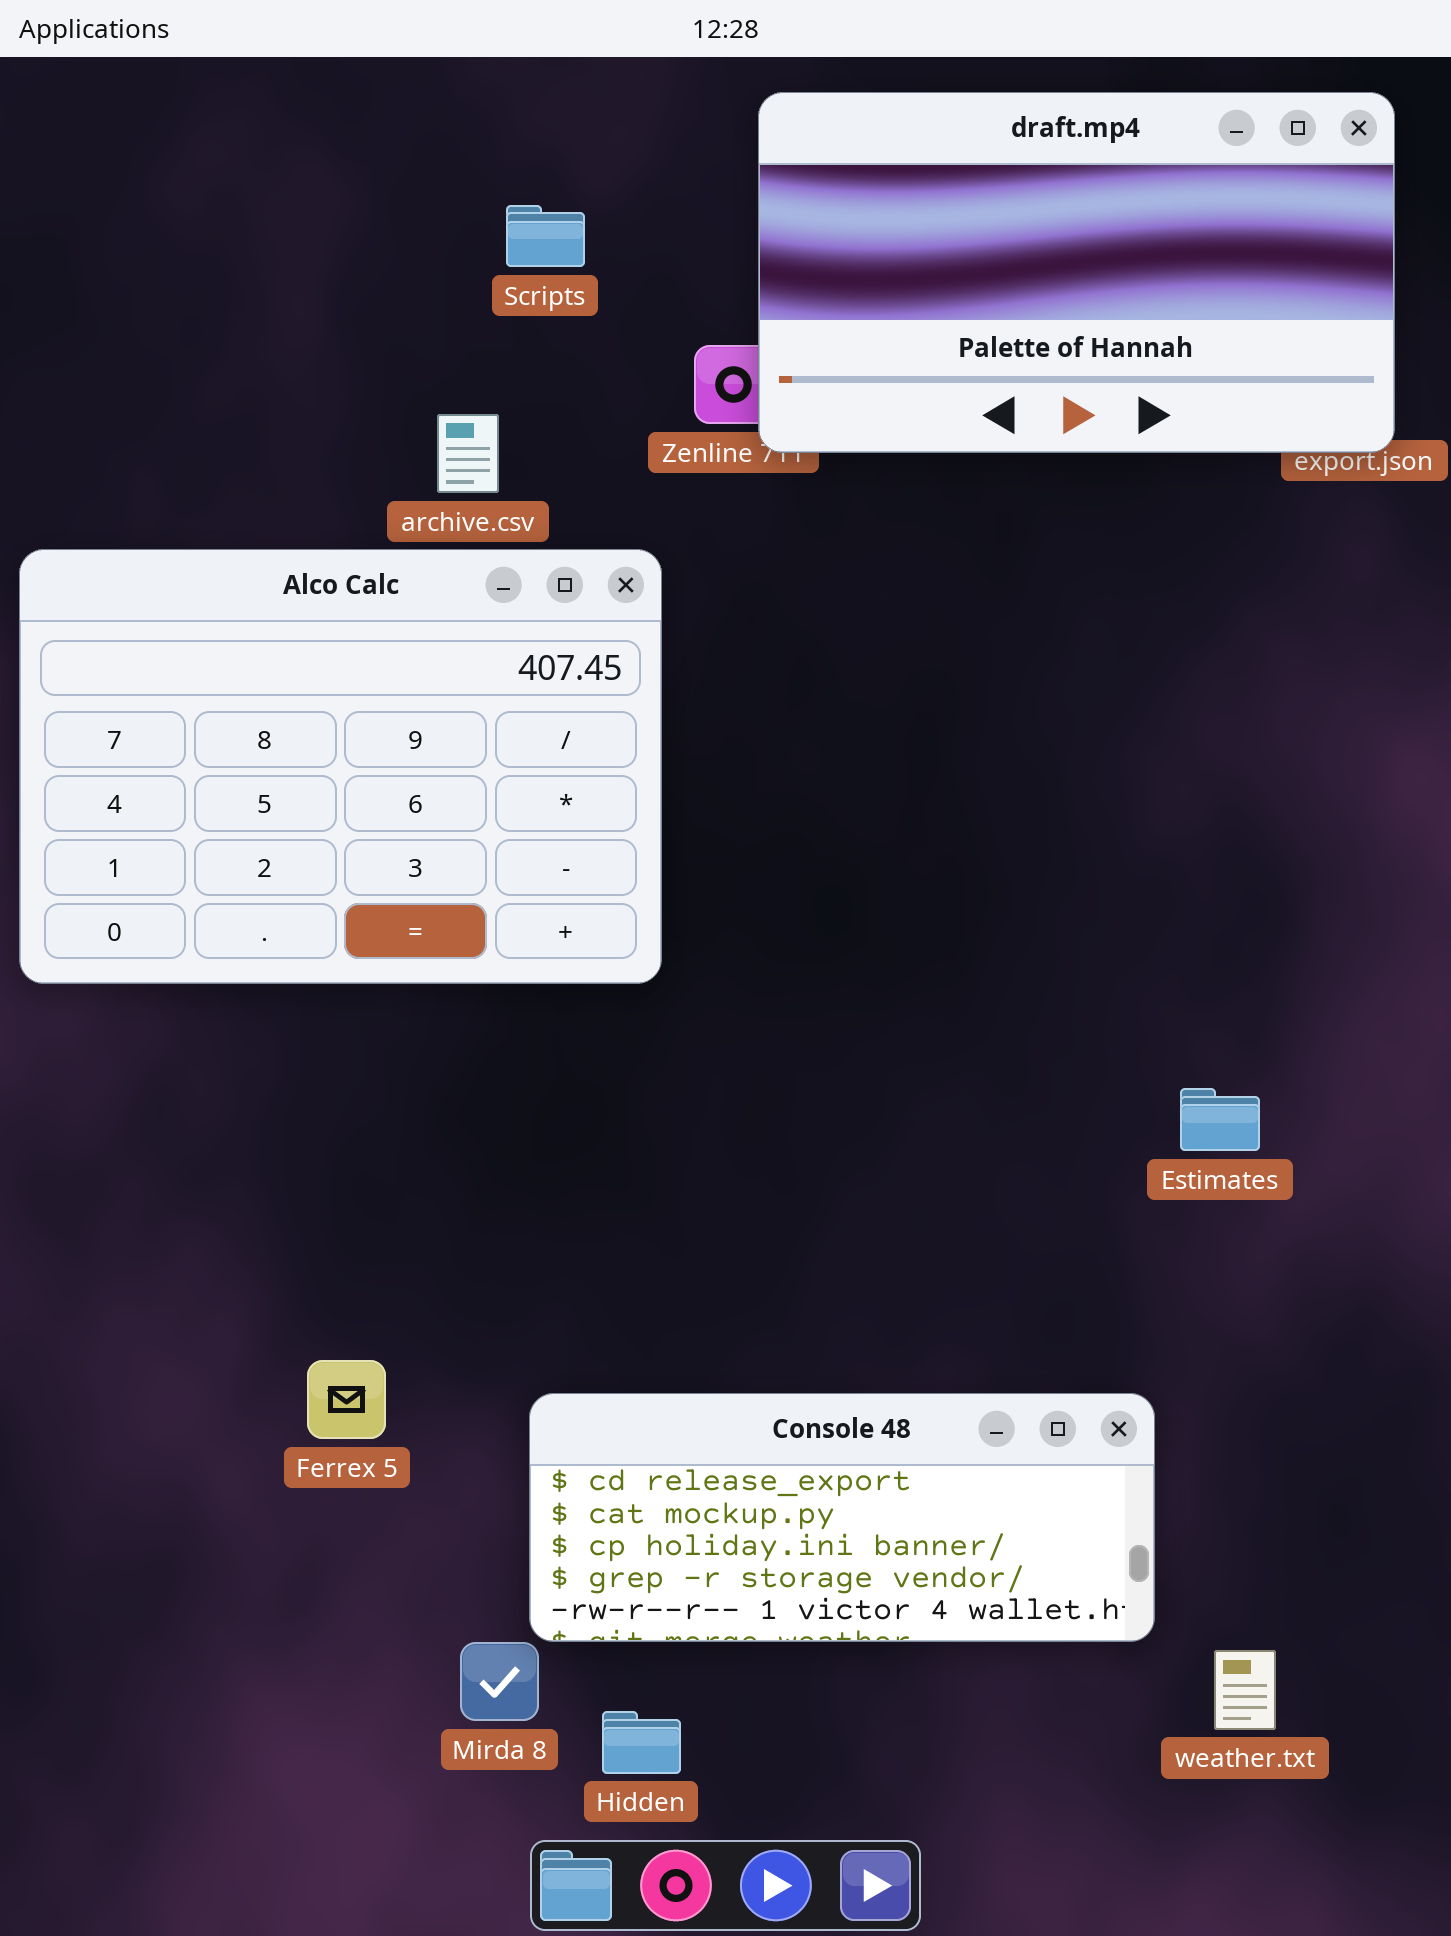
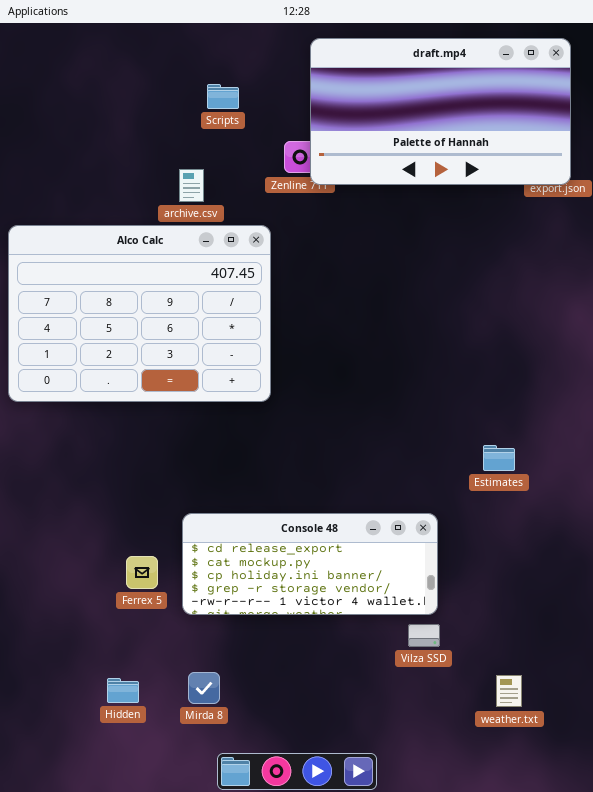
Console 48: [529,1393,1155,1642] -> [182,513,438,615], moved
Hidden: [602,1711,681,1774] -> [107,678,139,703], moved

